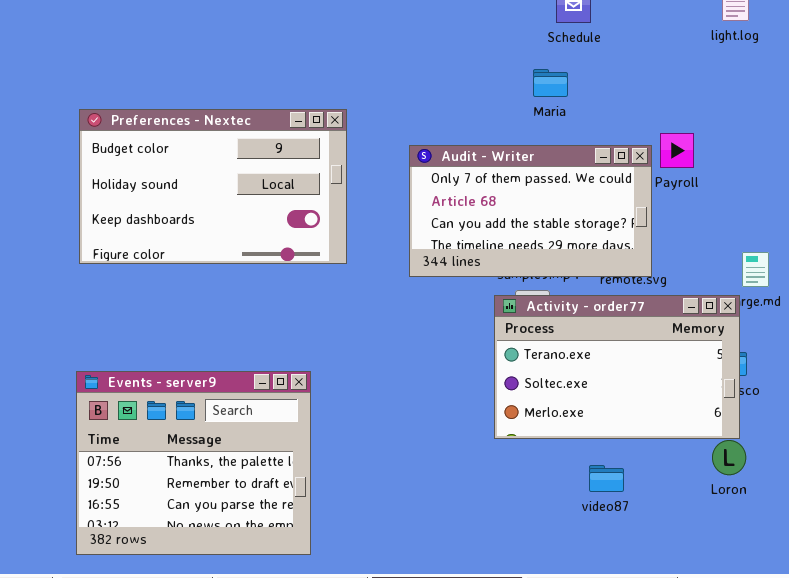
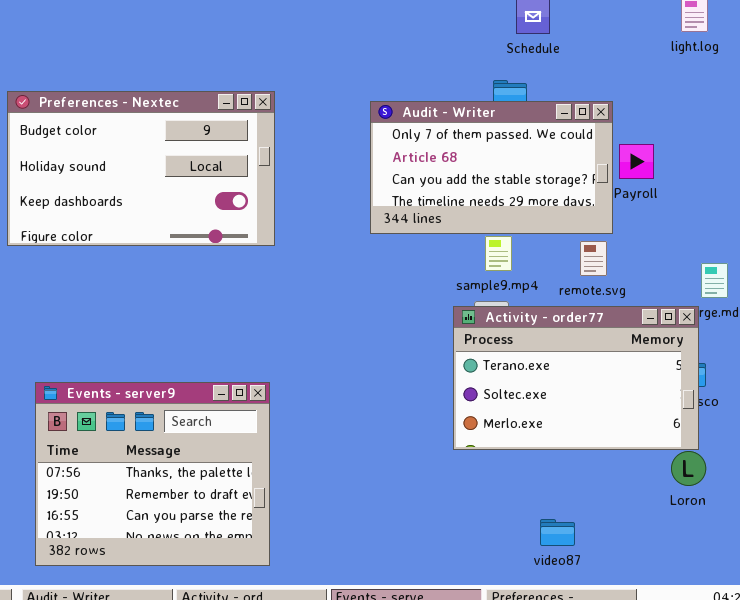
Preferences - Nextec: [79,109,347,264] -> [7,91,275,246], moved
Audit - Writer: [409,145,652,277] -> [370,101,613,234], moved
video87: [589,465,624,492] -> [540,519,575,546], moved

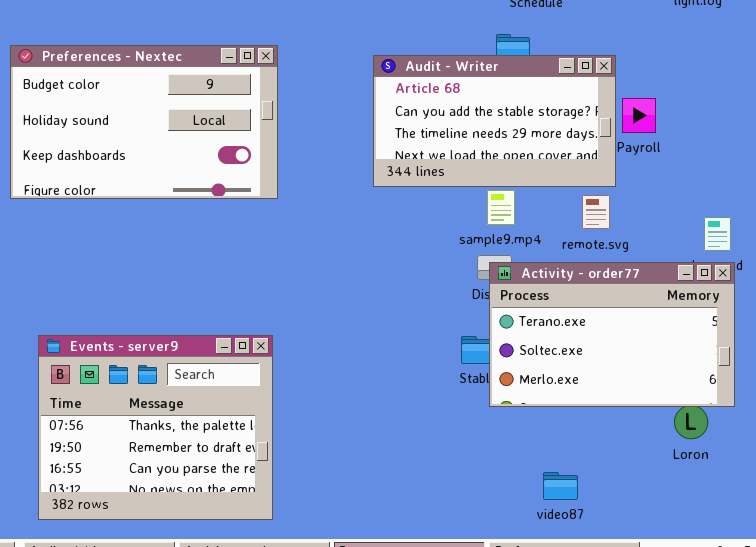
Audit - Writer: [370,101,613,234] -> [373,55,616,187], scrolled down 1 row
Activity - order77: [453,306,699,450] -> [489,262,735,407], moved

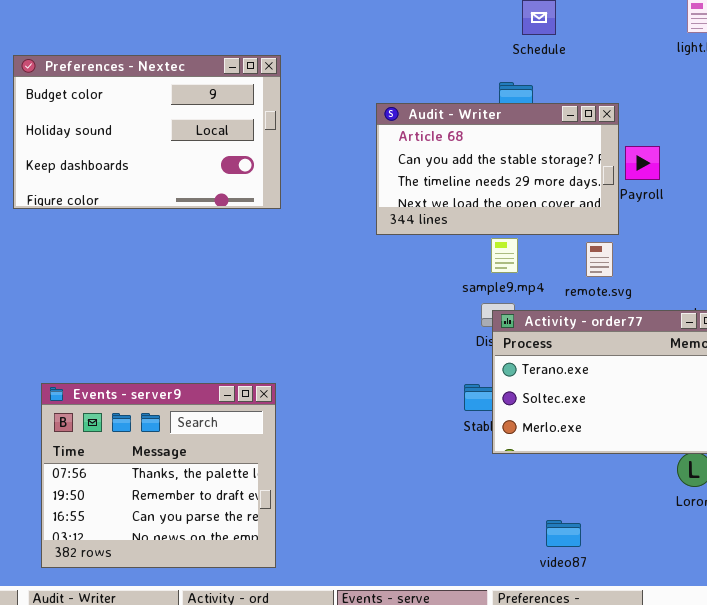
Preferences - Nextec: [10,45,278,199] -> [13,55,281,209], moved

